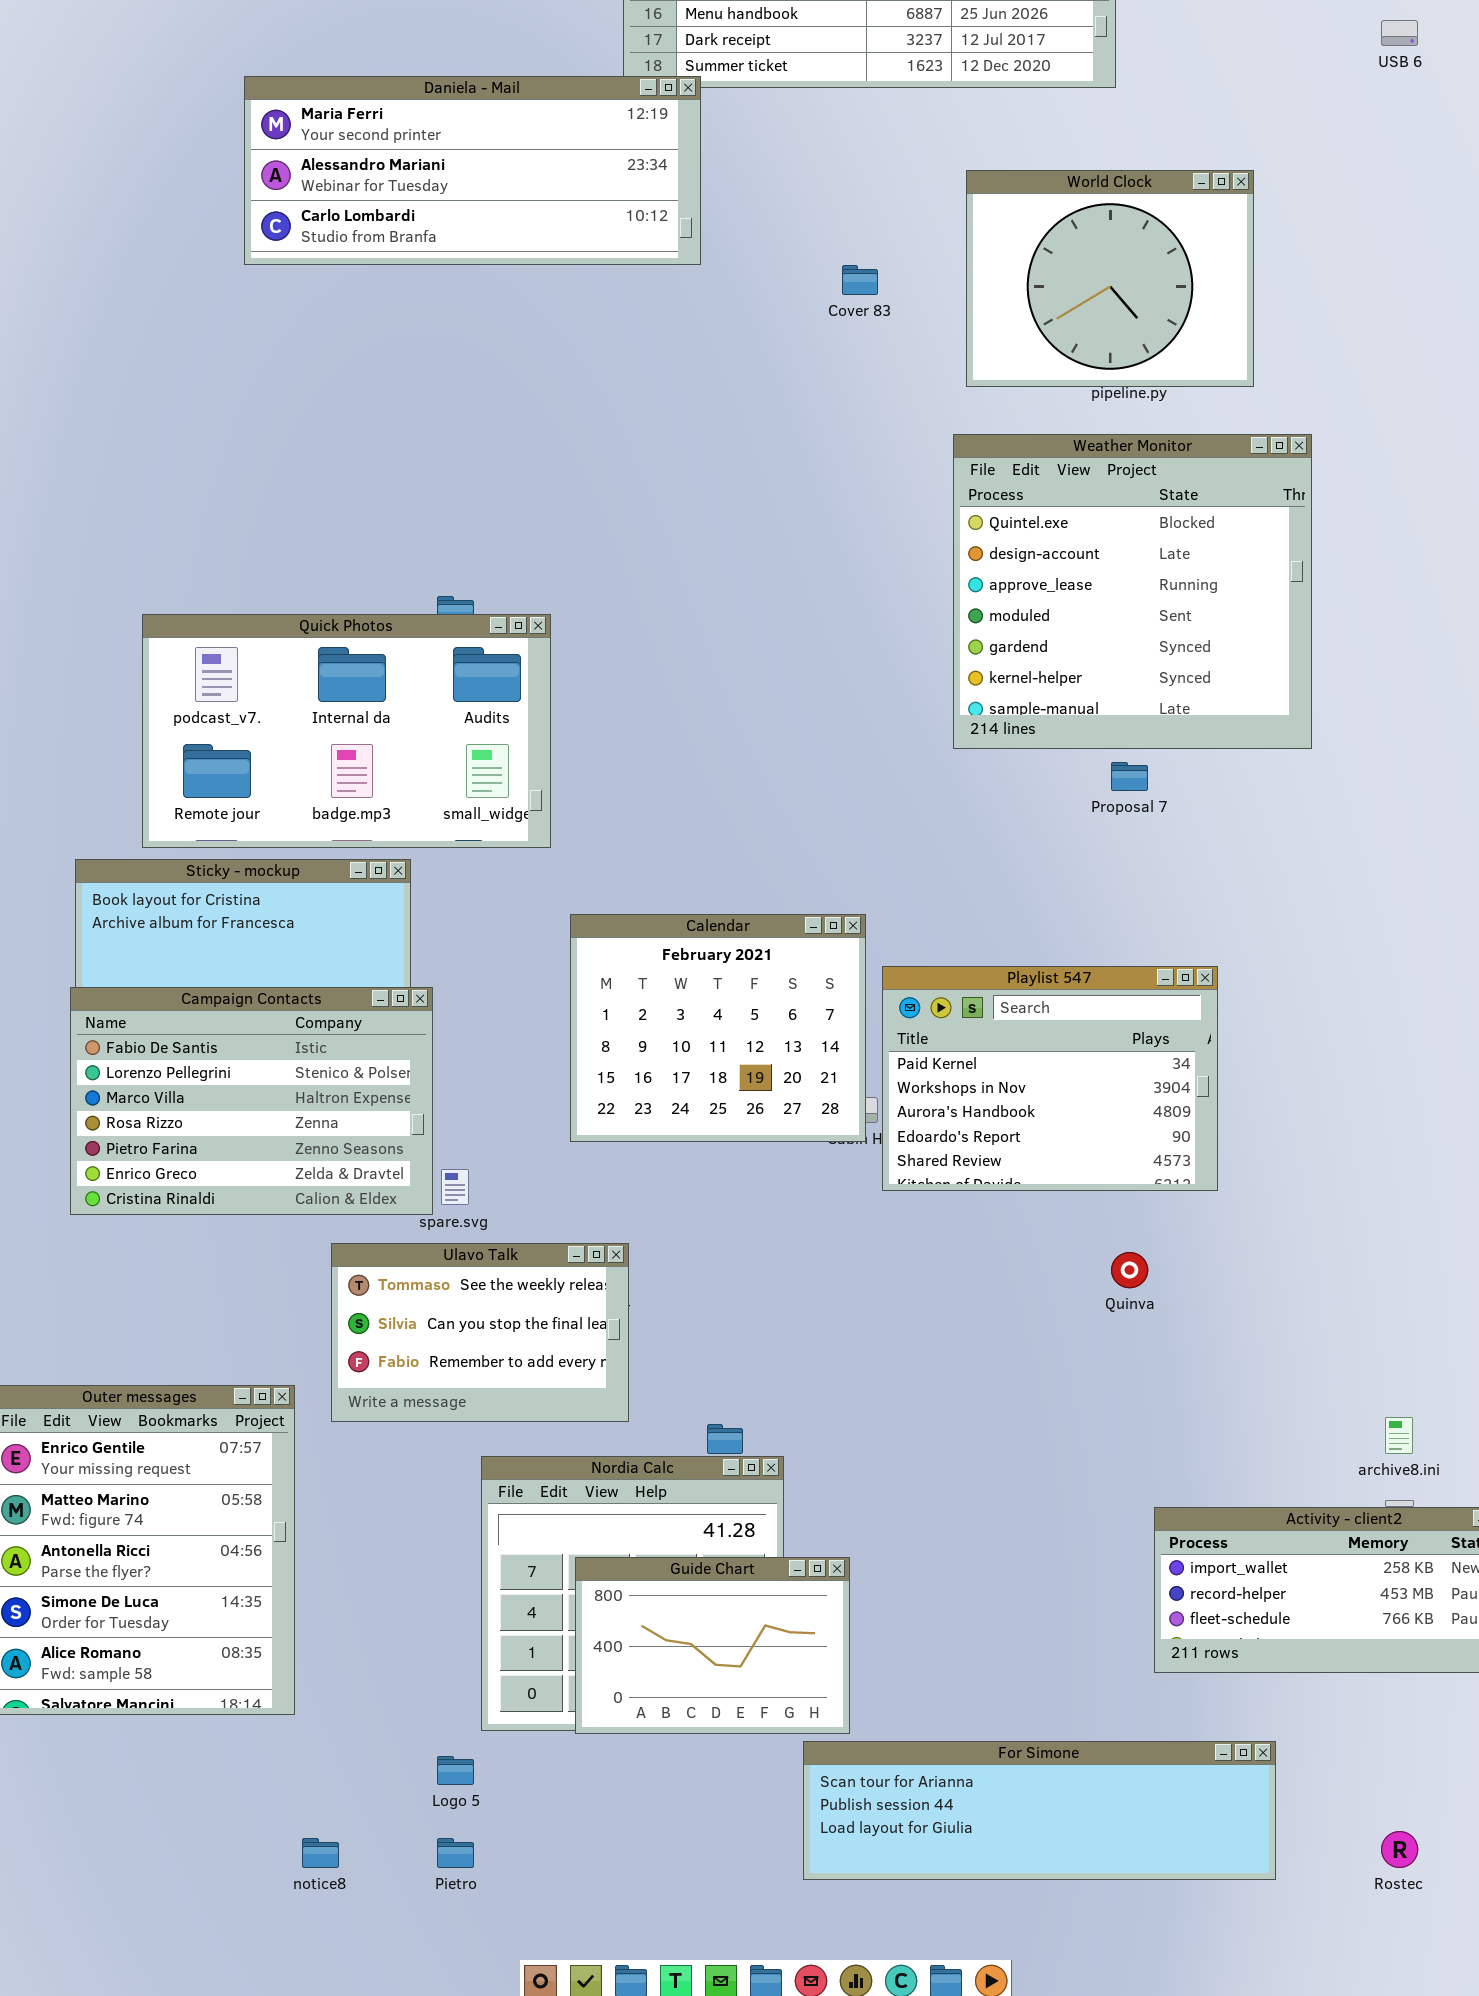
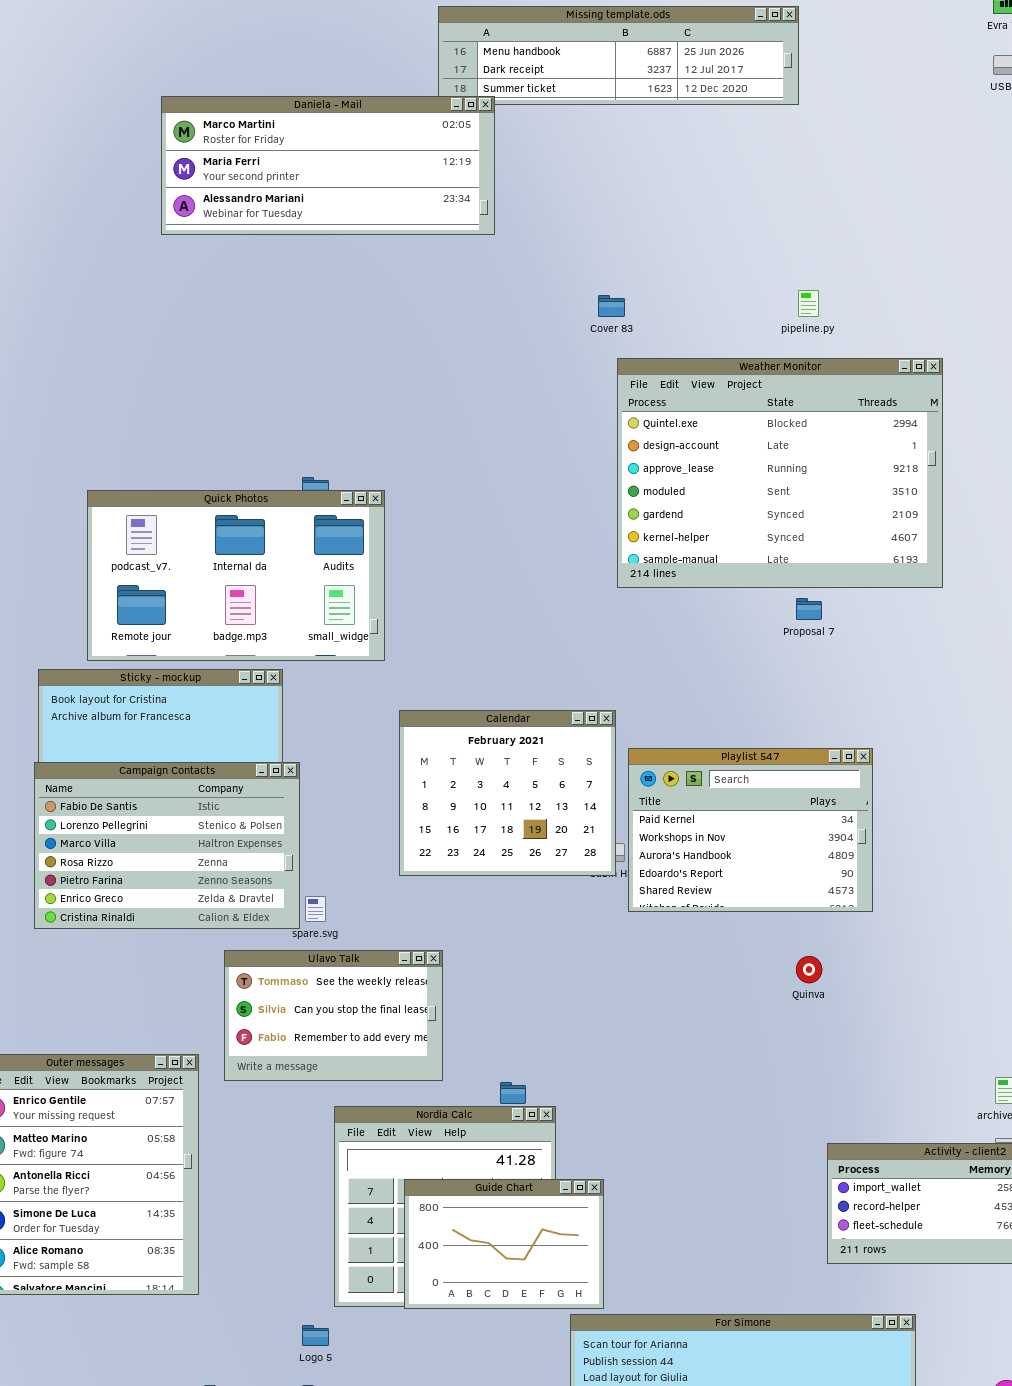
Daniela - Mail: [244,76,701,265] -> [161,96,495,235], scrolled up 1 row
World Clock: [966,170,1254,387] -> none, closed
Cover 83: [842,265,878,295] -> [598,295,625,317], moved
Weather Monitor: [953,434,1312,749] -> [617,358,943,588], resized

